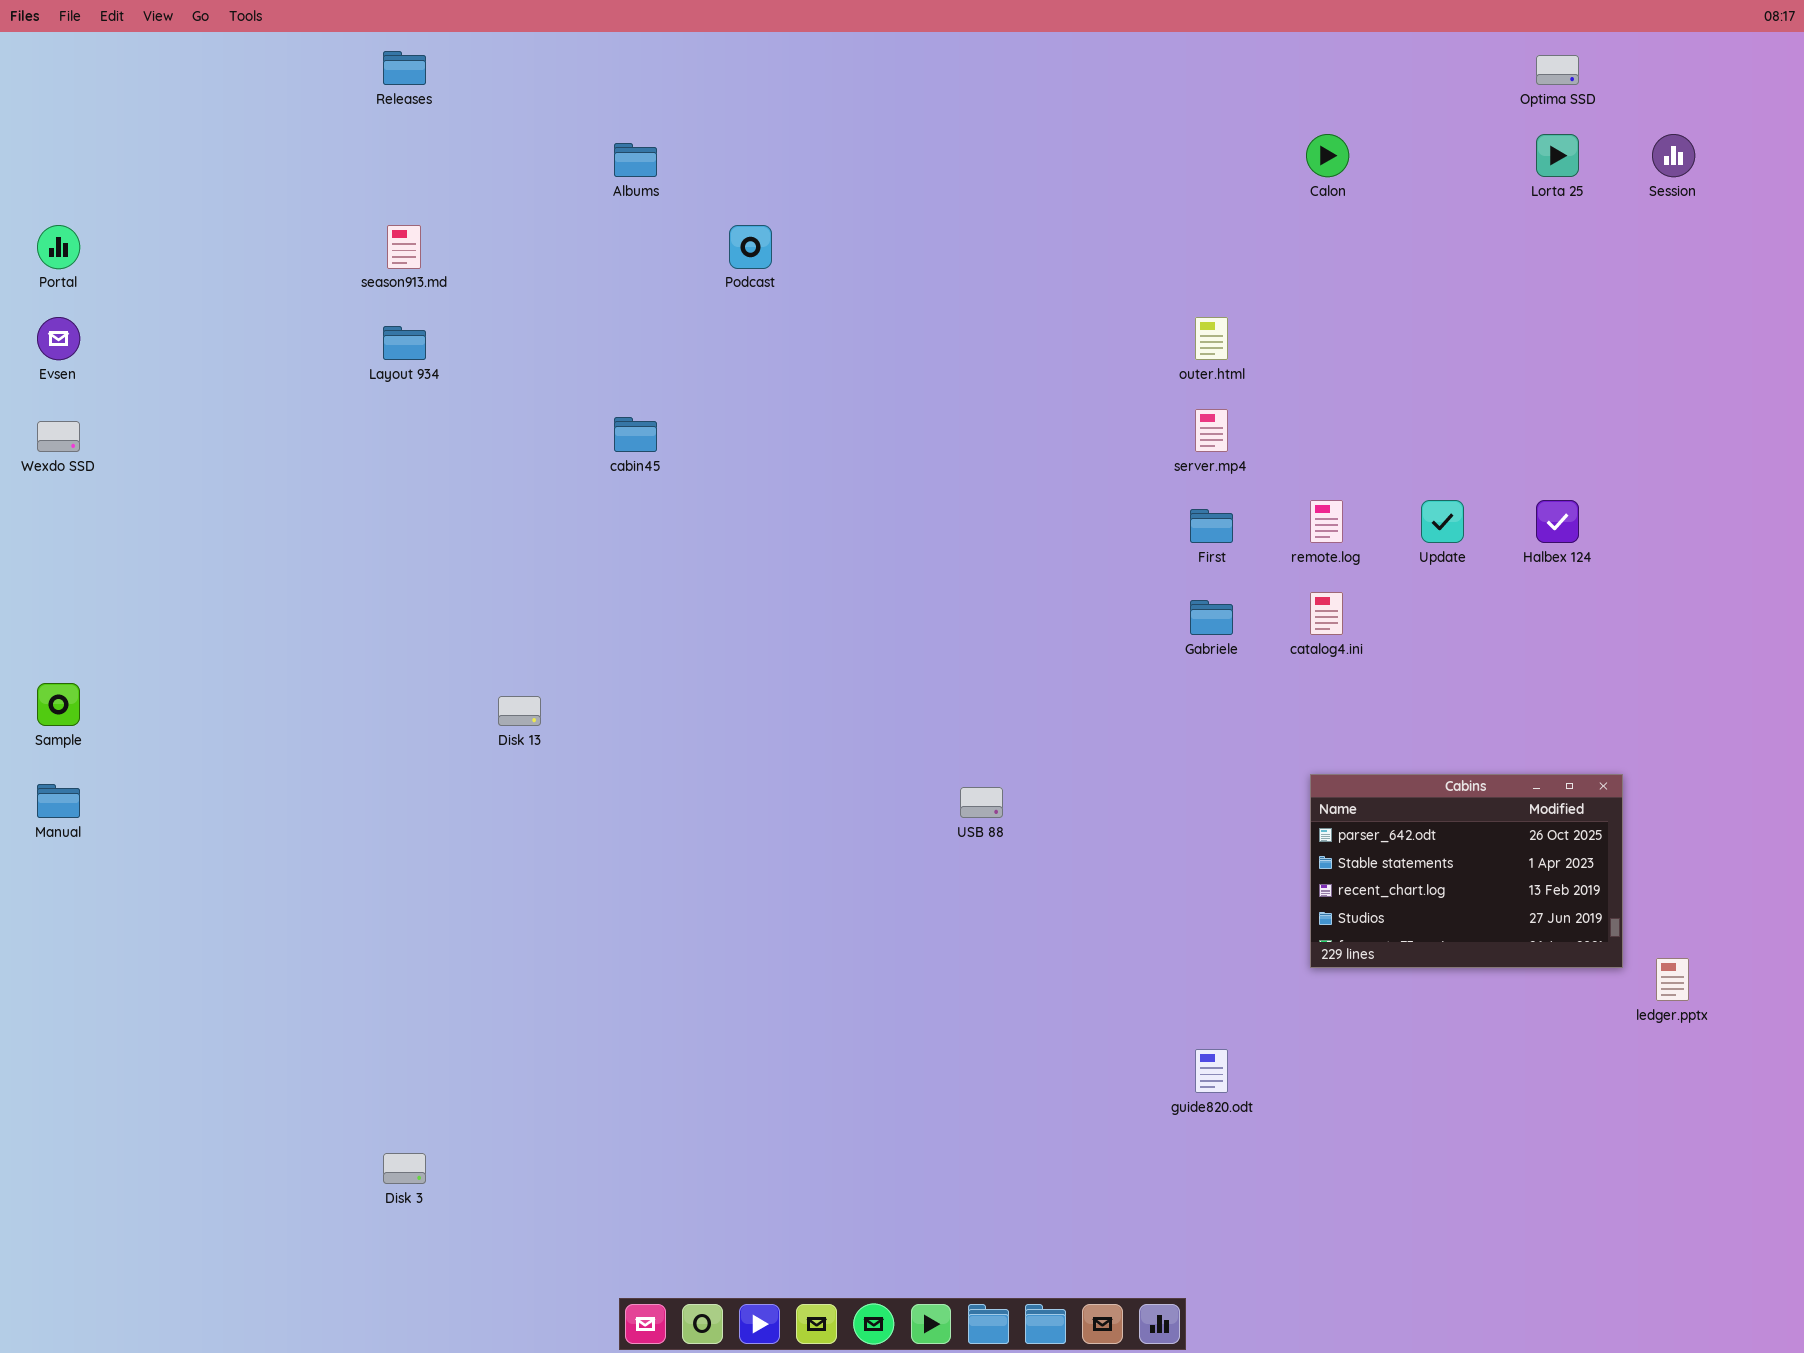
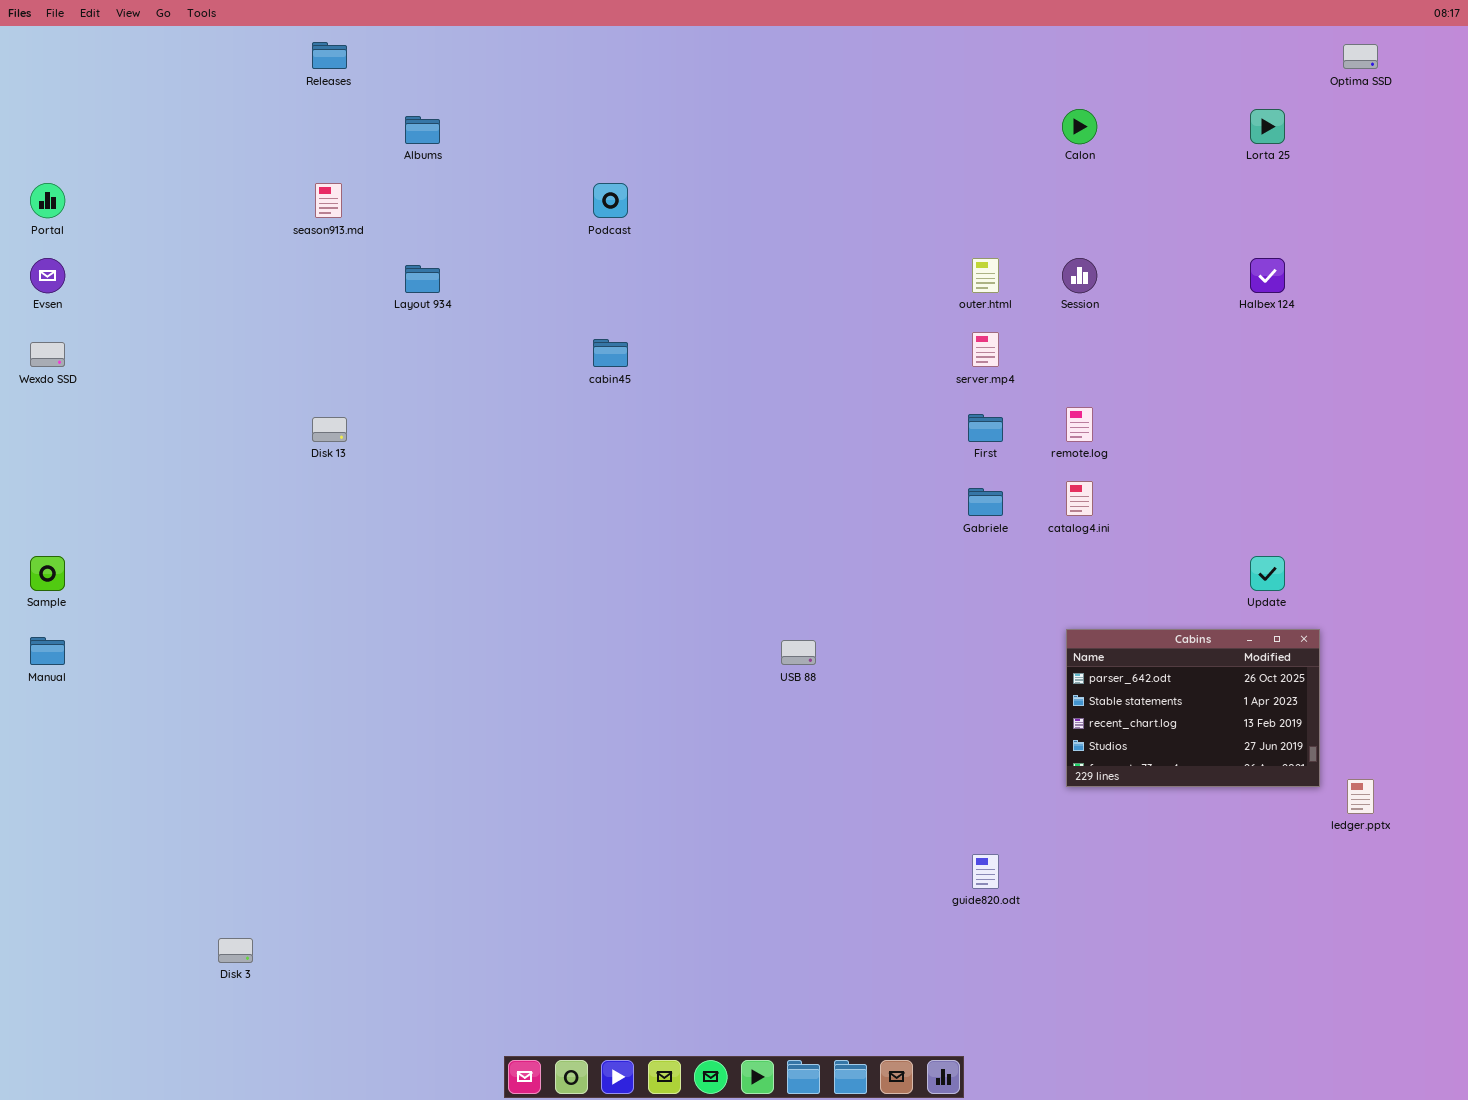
Optima SSD: [1536,55,1579,85] -> [1343,44,1378,69], moved
Session: [1652,134,1695,177] -> [1062,258,1097,293], moved
Albums: [614,143,657,177] -> [405,116,440,144], moved
Layout 934: [383,326,426,360] -> [405,265,440,293], moved
cabin45: [614,417,657,452] -> [593,339,628,367], moved
Update: [1421,500,1464,543] -> [1250,556,1285,591], moved
Halbex 124: [1536,500,1579,543] -> [1250,258,1285,293], moved
Disk 13: [498,696,541,726] -> [312,417,347,442], moved
Disk 3: [383,1153,426,1184] -> [218,938,253,963], moved

